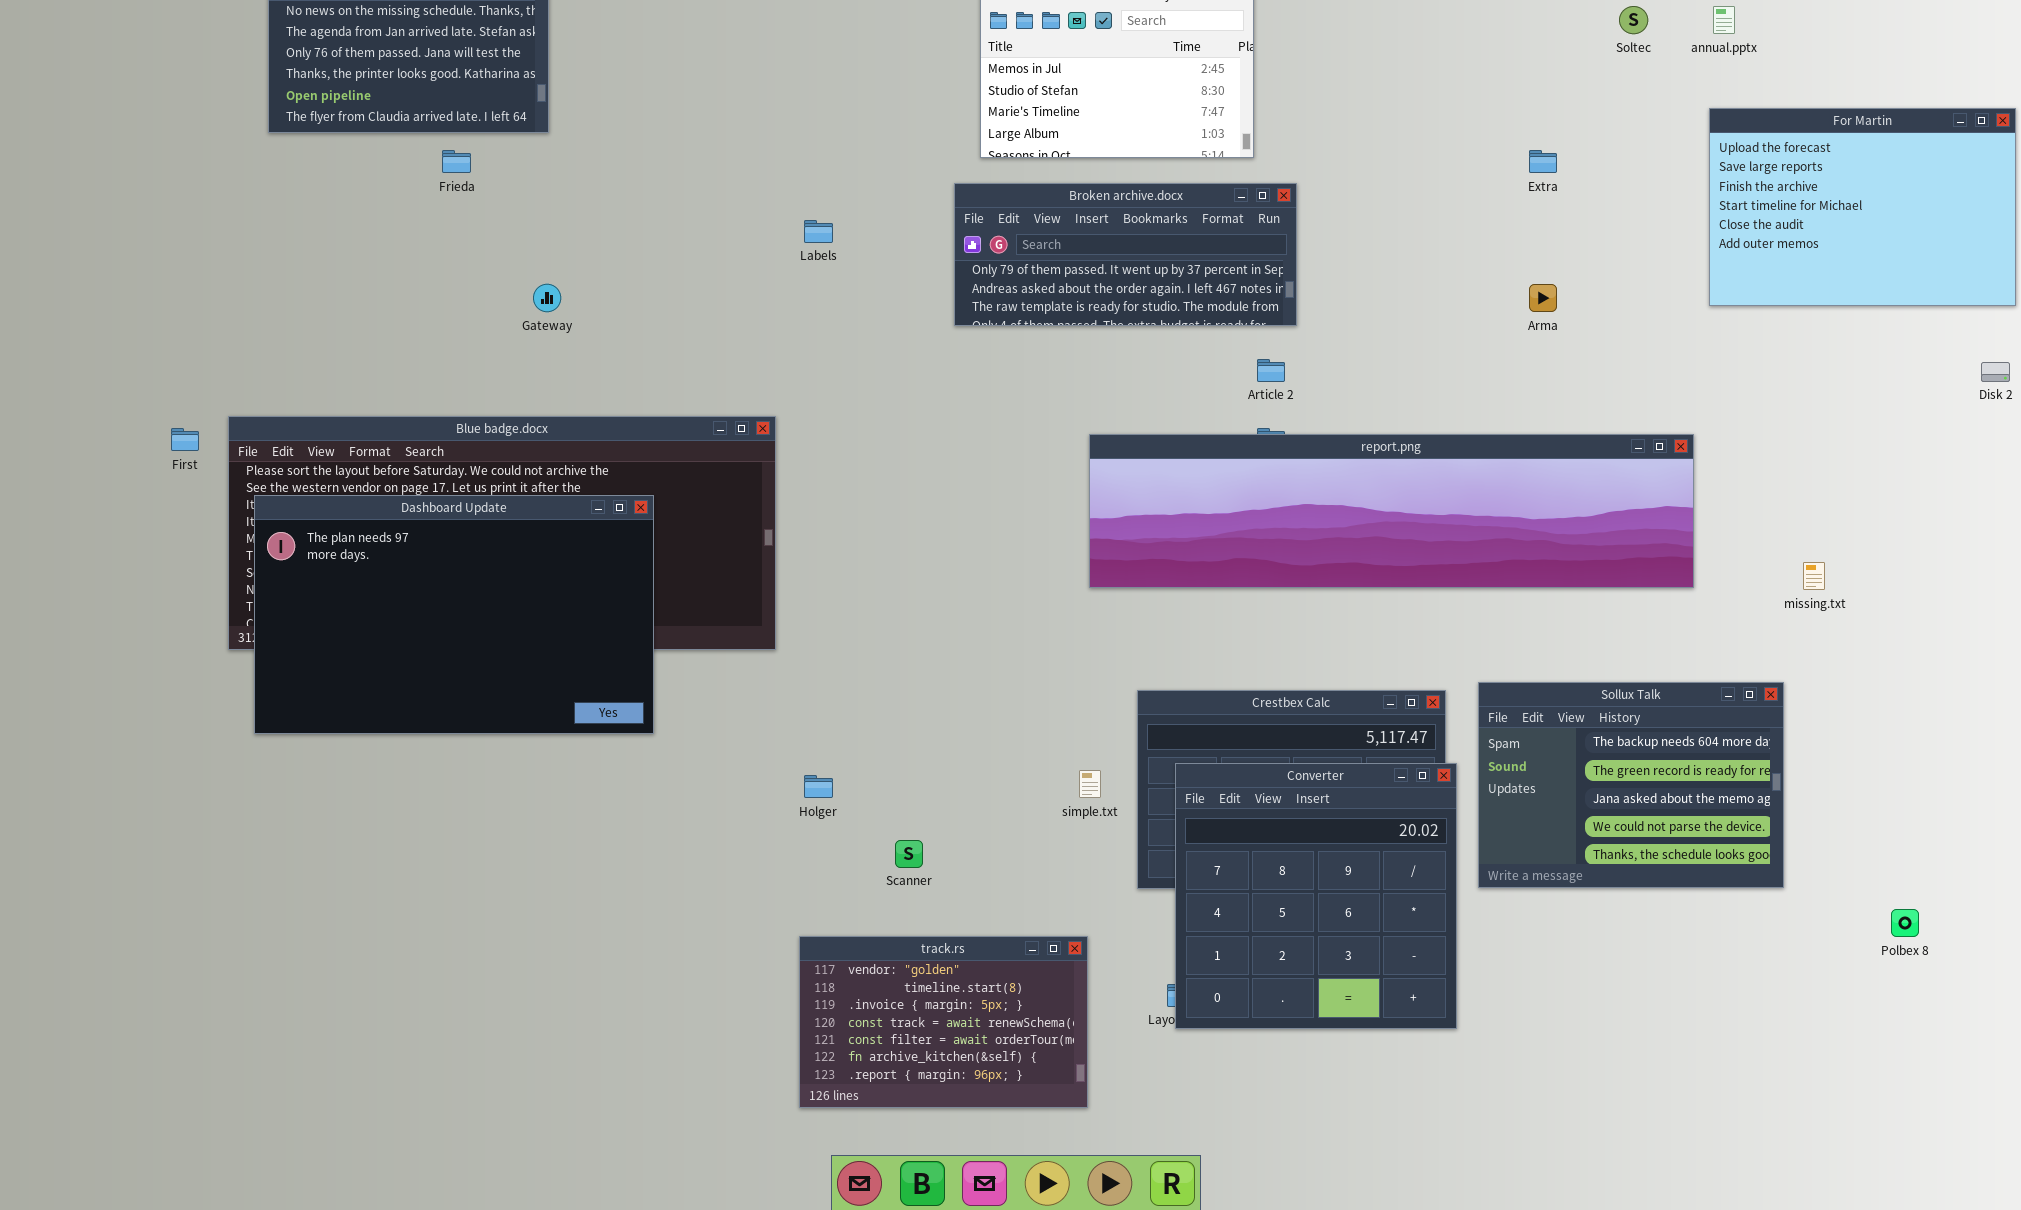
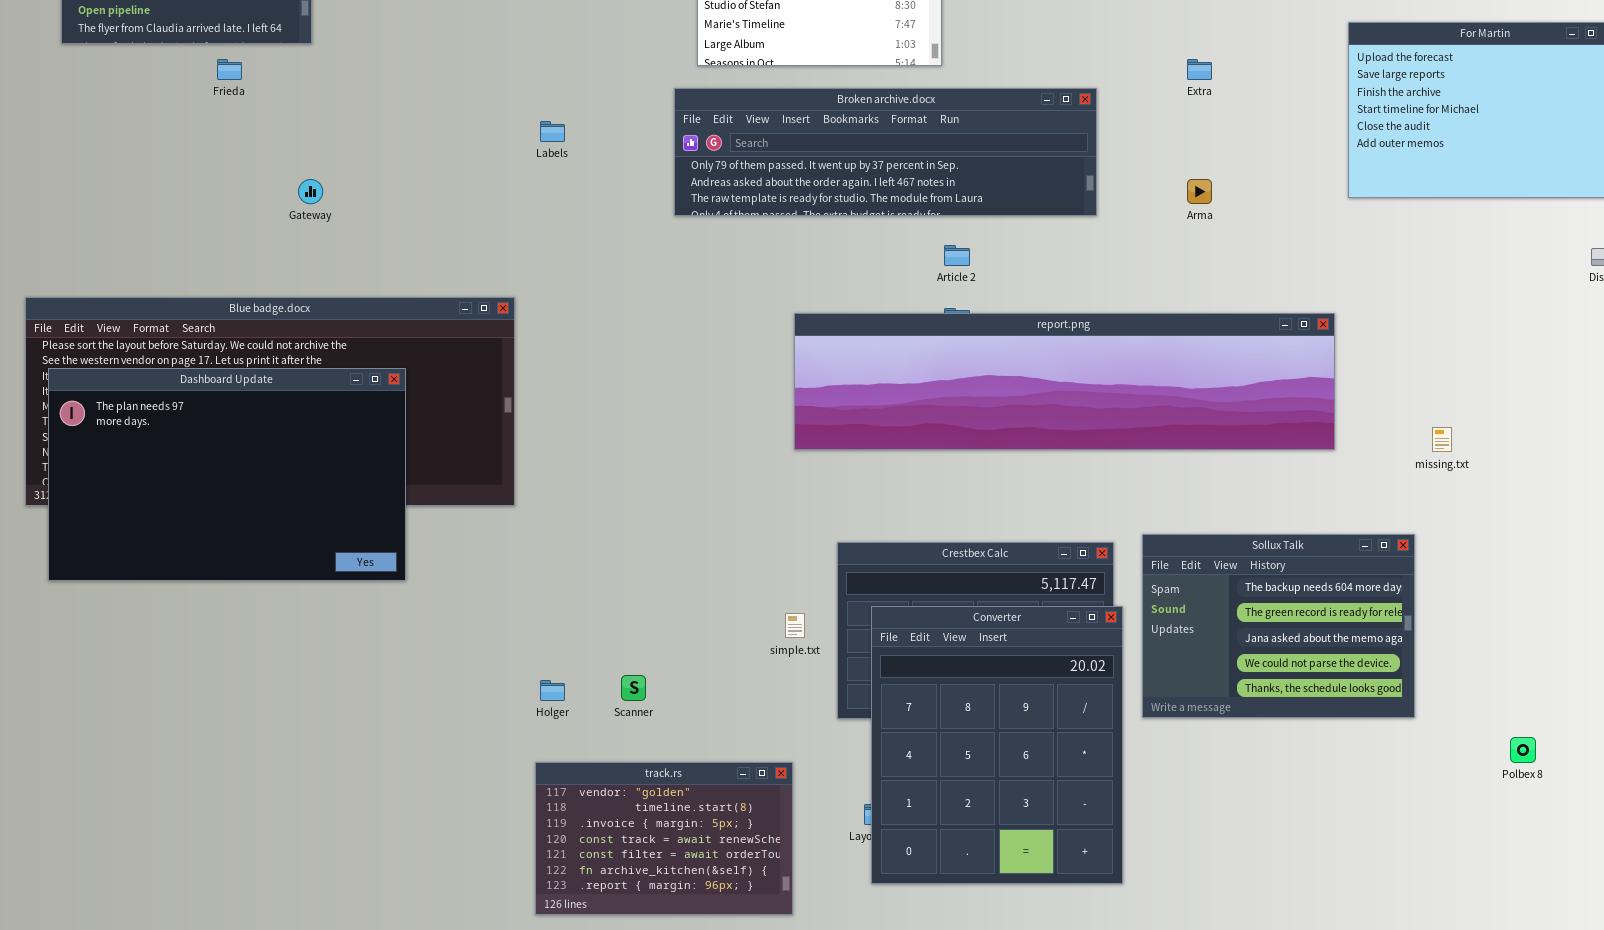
Broken archive.docx: [954,183,1297,326] -> [674,88,1097,216], resized
Converter: [1175,763,1457,1029] -> [871,606,1123,884], resized
Holger: [804,775,833,798] -> [540,680,565,701], moved

